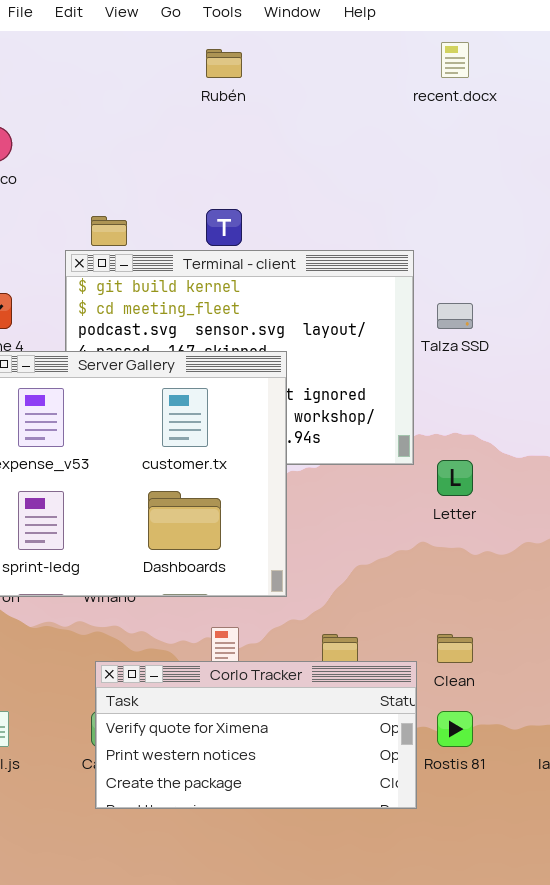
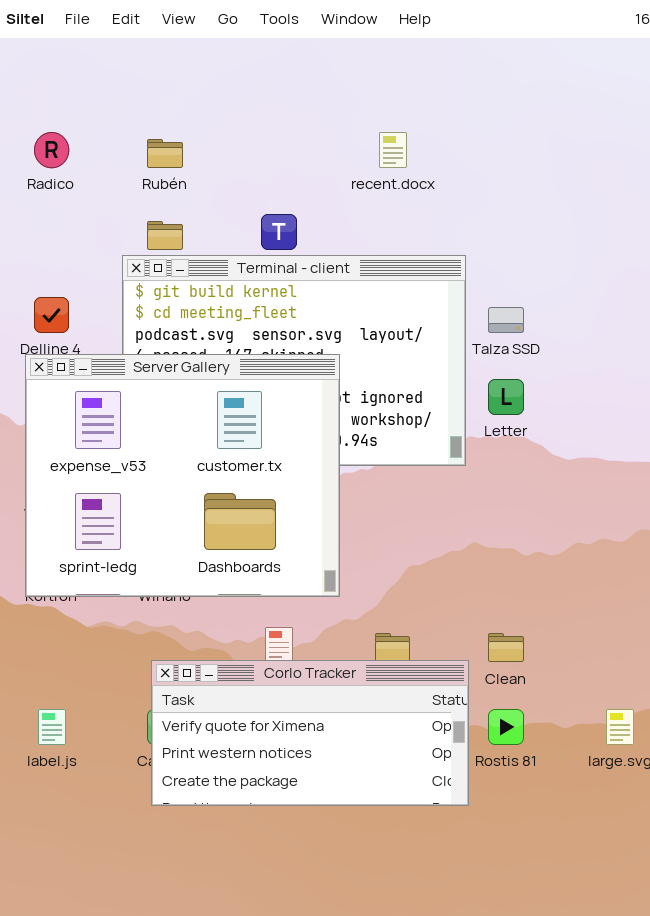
recent.docx: [441,42,469,78] -> [379,132,407,168], moved
Rubén: [206,49,242,78] -> [147,139,183,168], moved
Letter: [437,460,473,496] -> [488,379,524,415], moved

